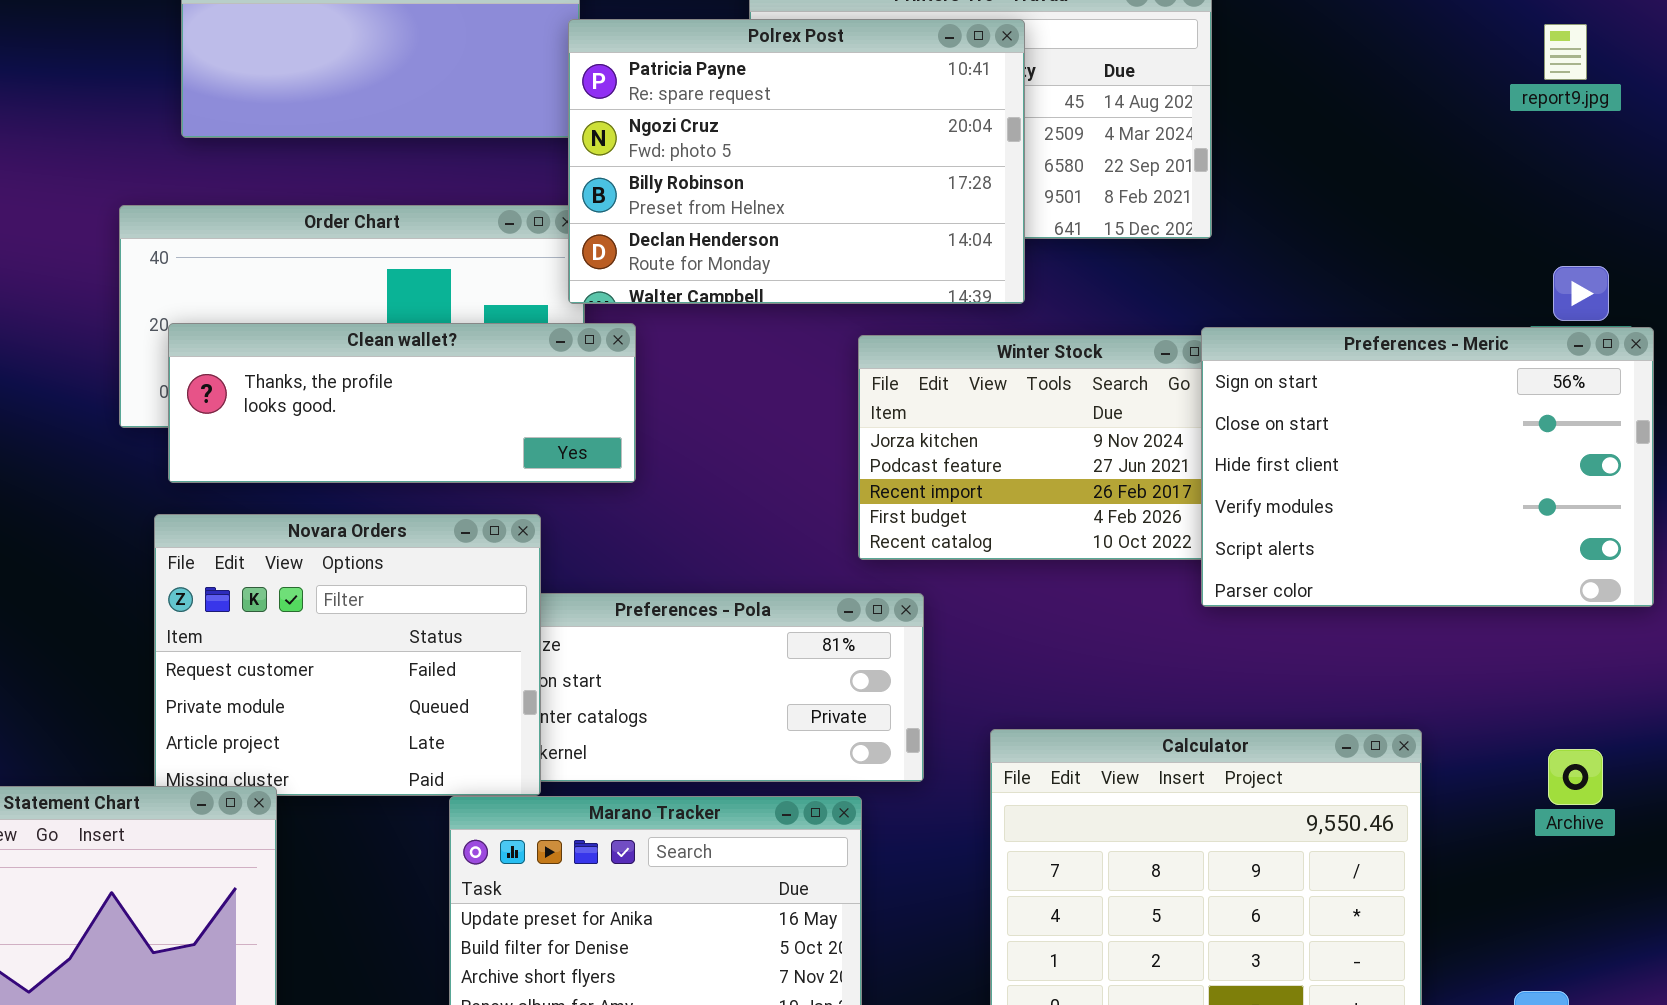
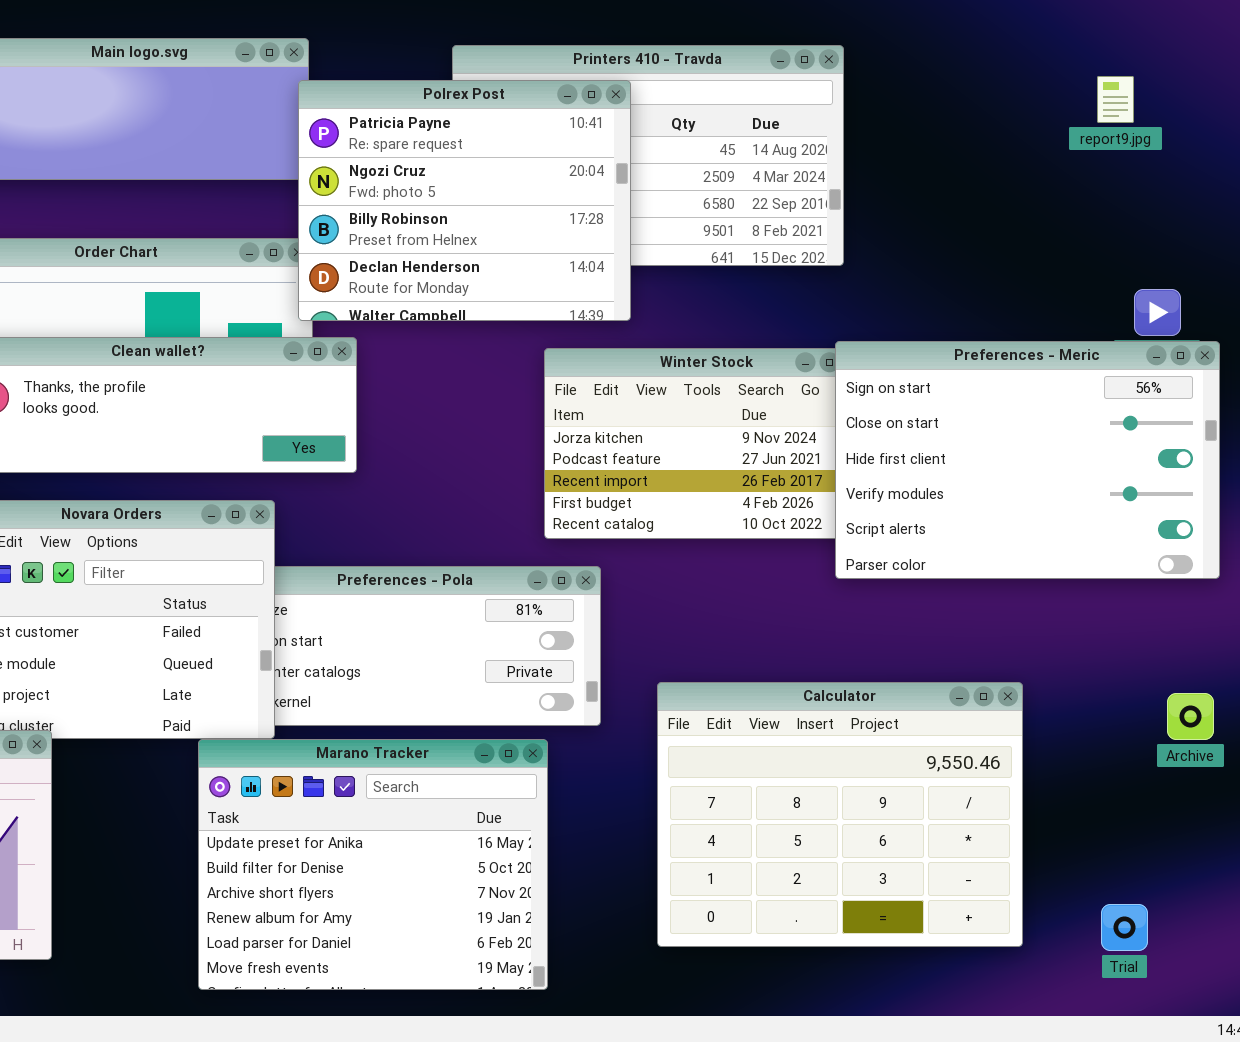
Polrex Post: [568,19,1025,304] -> [298,80,631,321], resized
report9.jpg: [1544,24,1587,80] -> [1097,76,1134,123], moved
Archive: [1548,749,1603,805] -> [1167,693,1214,740], moved

